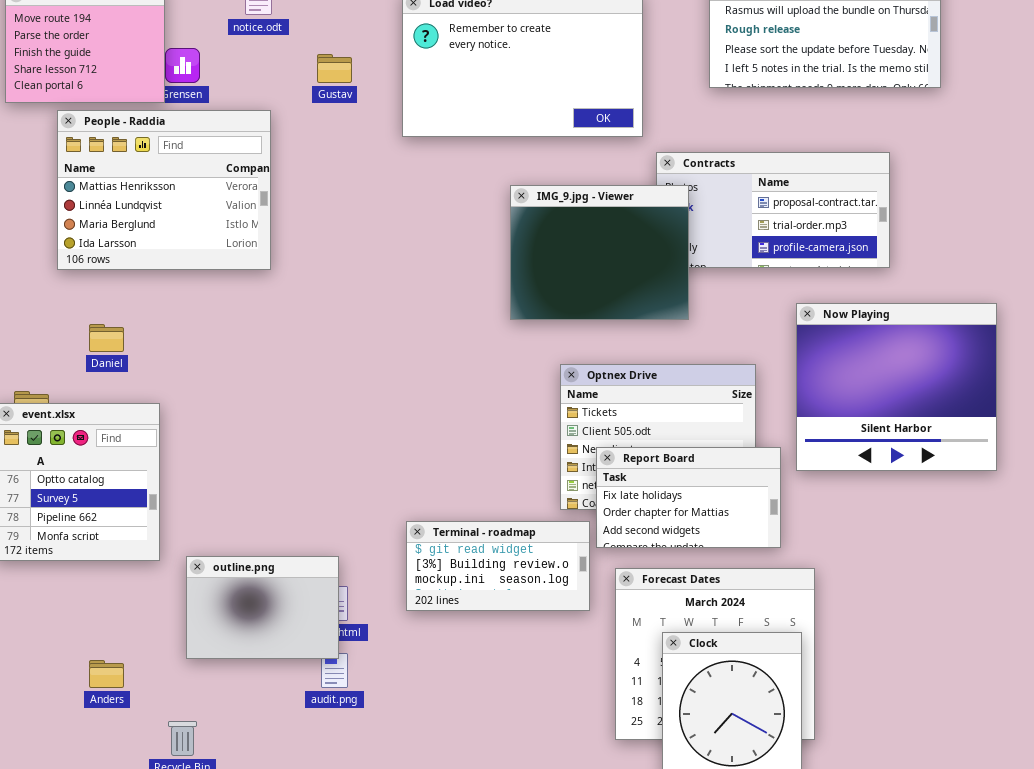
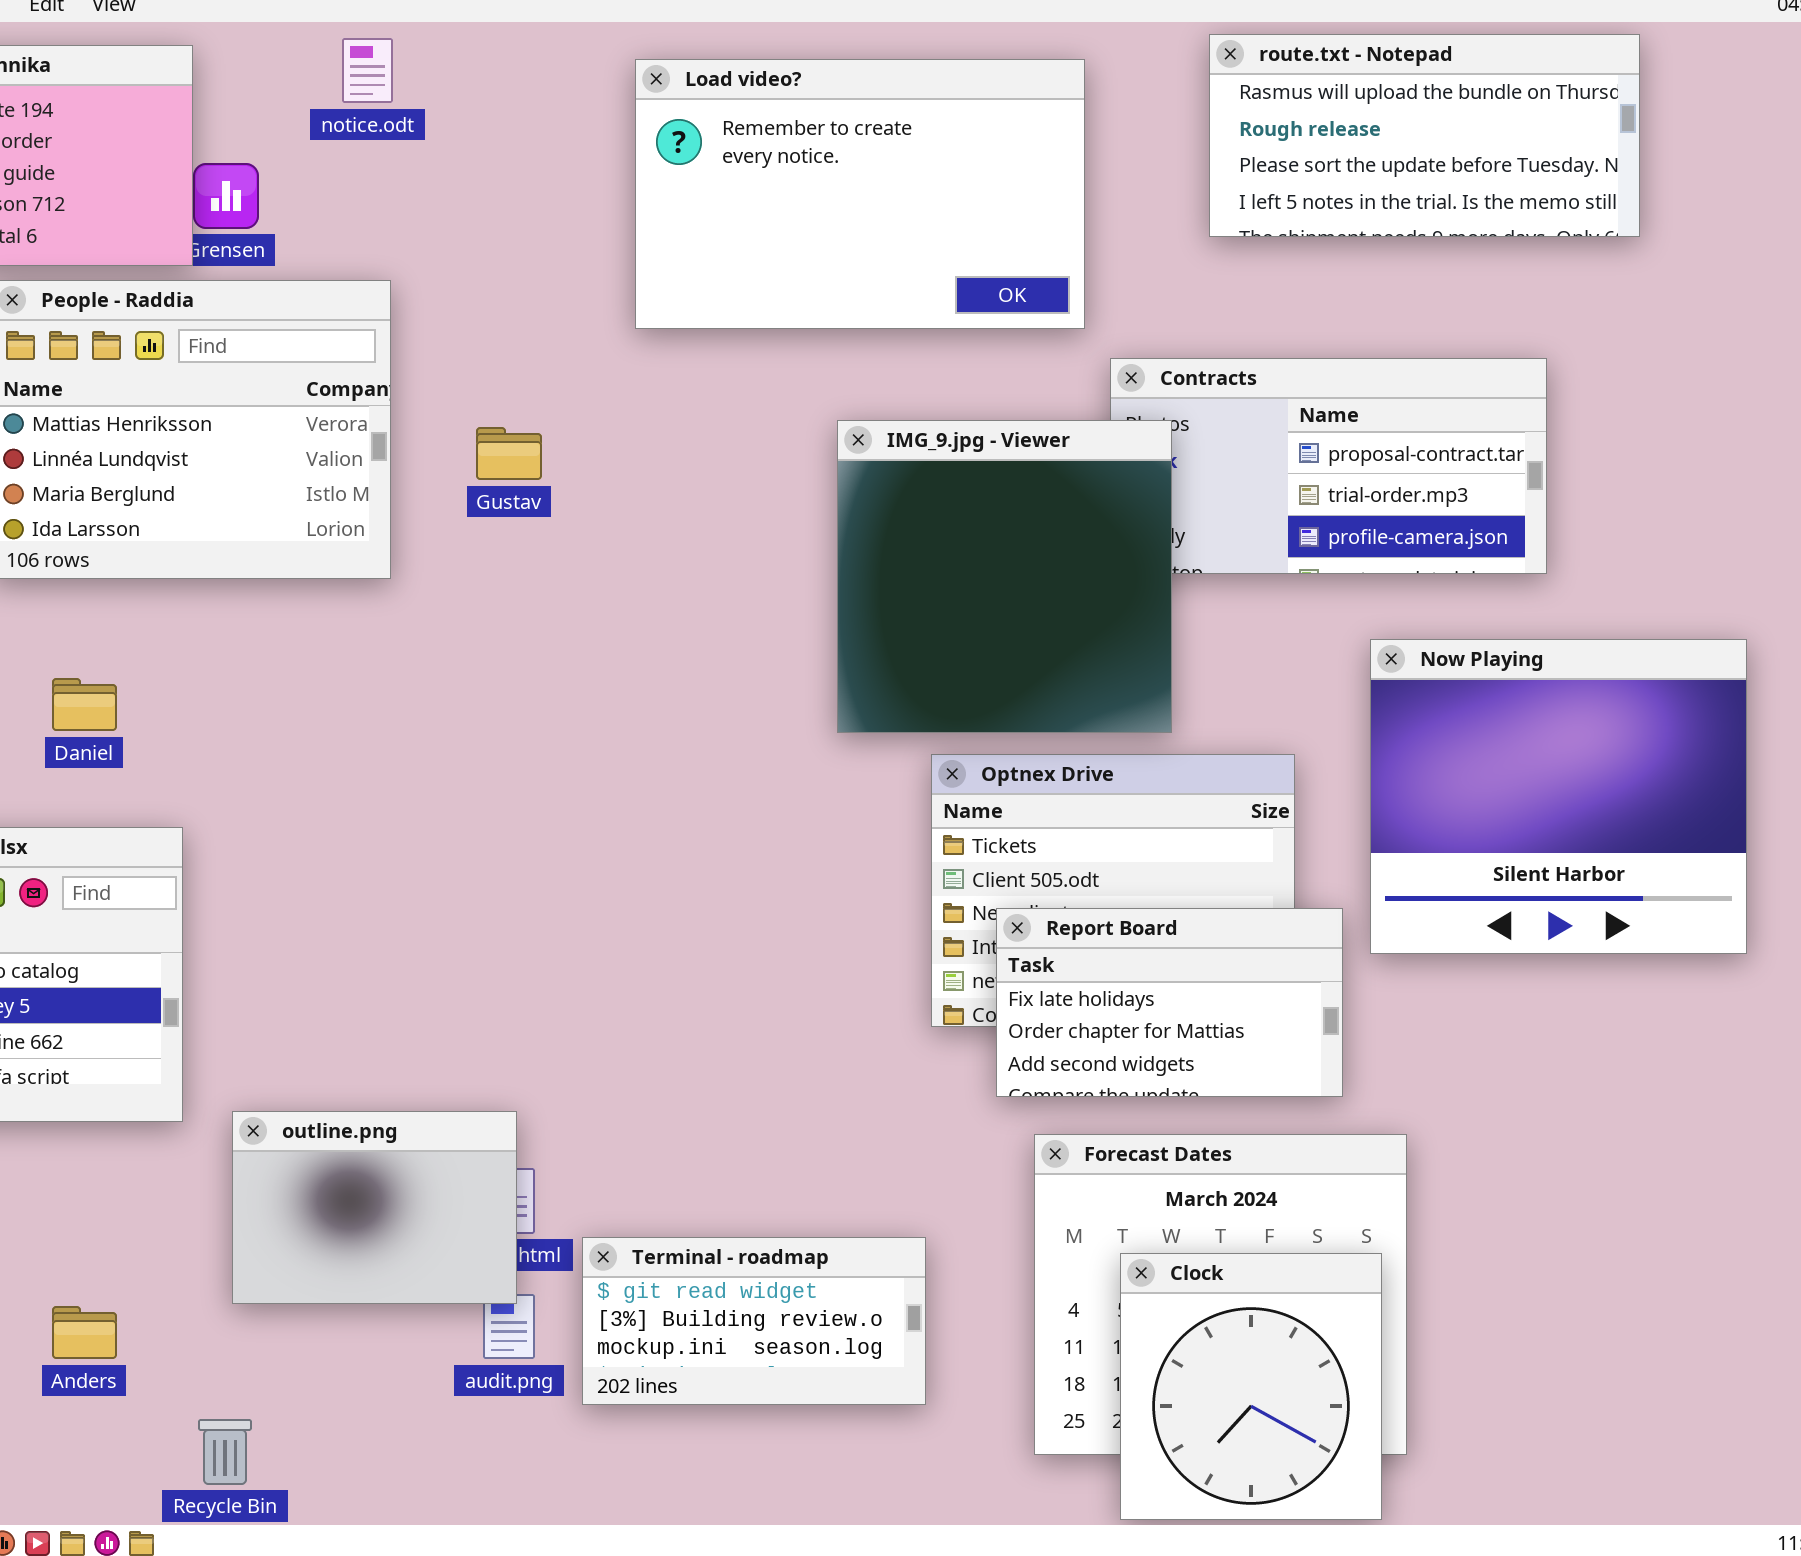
Gustav: [317,54,352,83] -> [476,427,542,480], moved
IMG_9.jpg - Viewer: [510,185,689,320] -> [837,420,1172,733], resized
Terminal - roadmap: [406,521,590,611] -> [582,1237,926,1405], moved

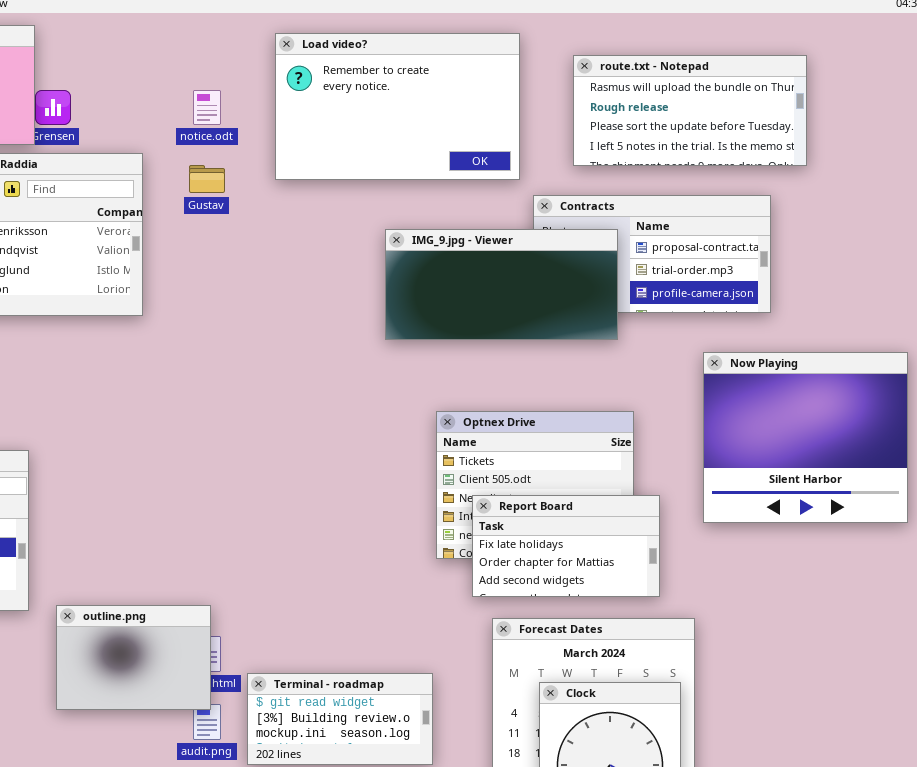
route.txt - Notepad: [1209,34,1640,237] -> [573,55,807,166], moved
notice.odt: [342,38,393,103] -> [193,90,221,125], moved
IMG_9.jpg - Viewer: [837,420,1172,733] -> [385,229,618,340], resized
Gustav: [476,427,542,480] -> [189,165,225,193], moved
Now Playing: [1370,639,1747,954] -> [703,352,908,523], moved

